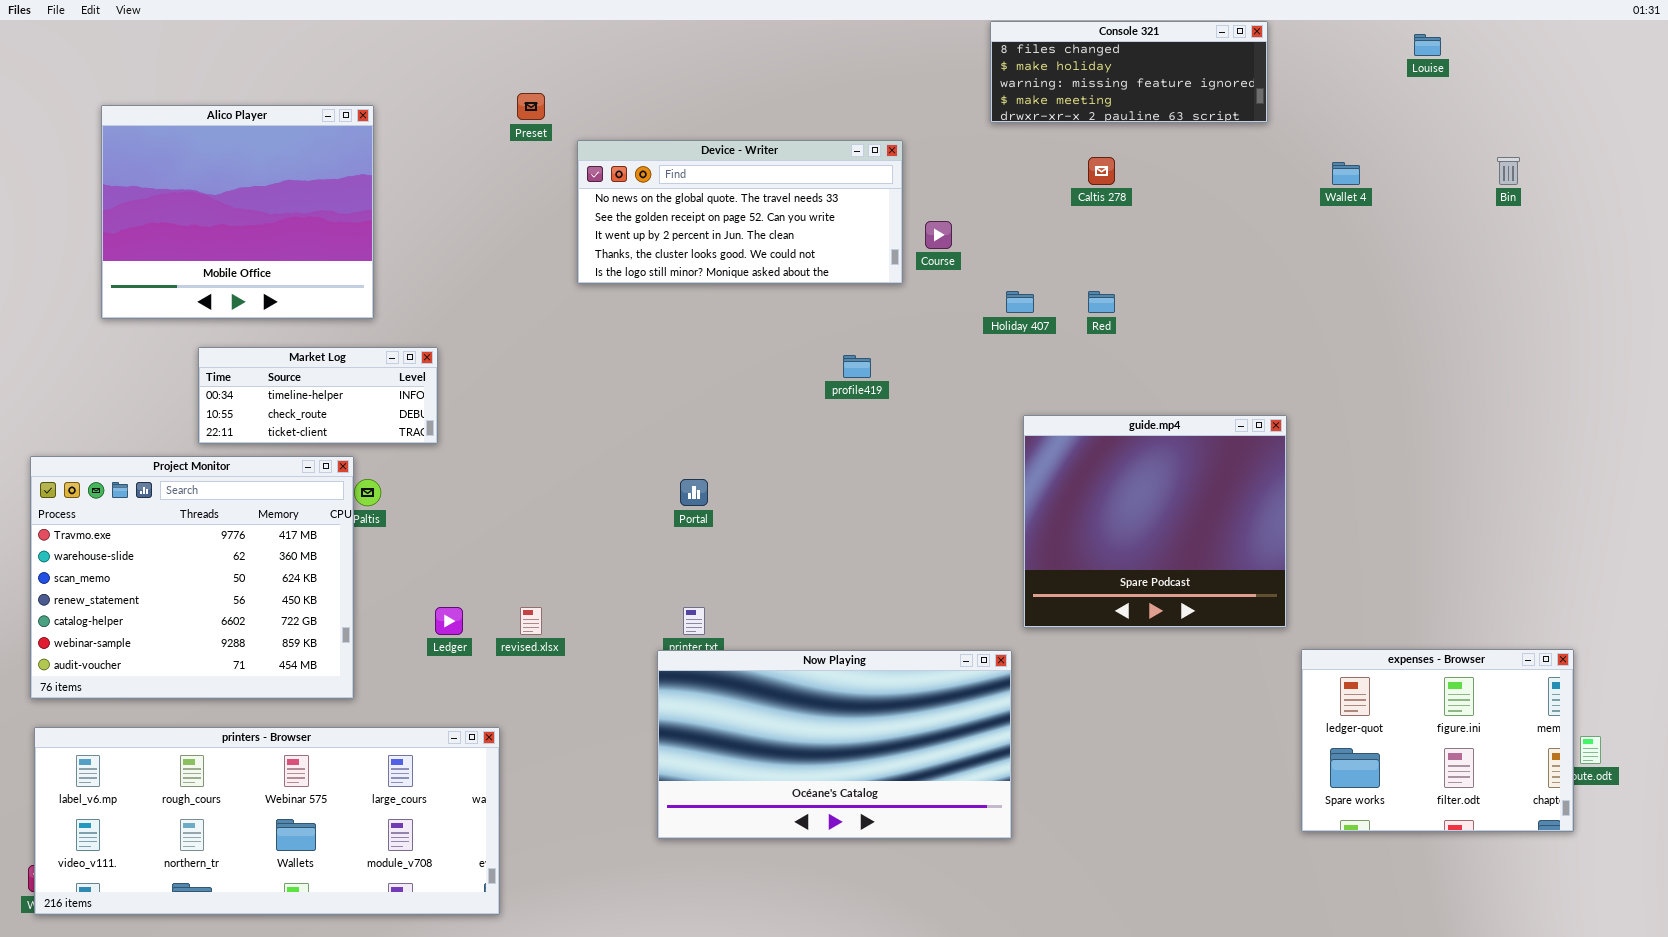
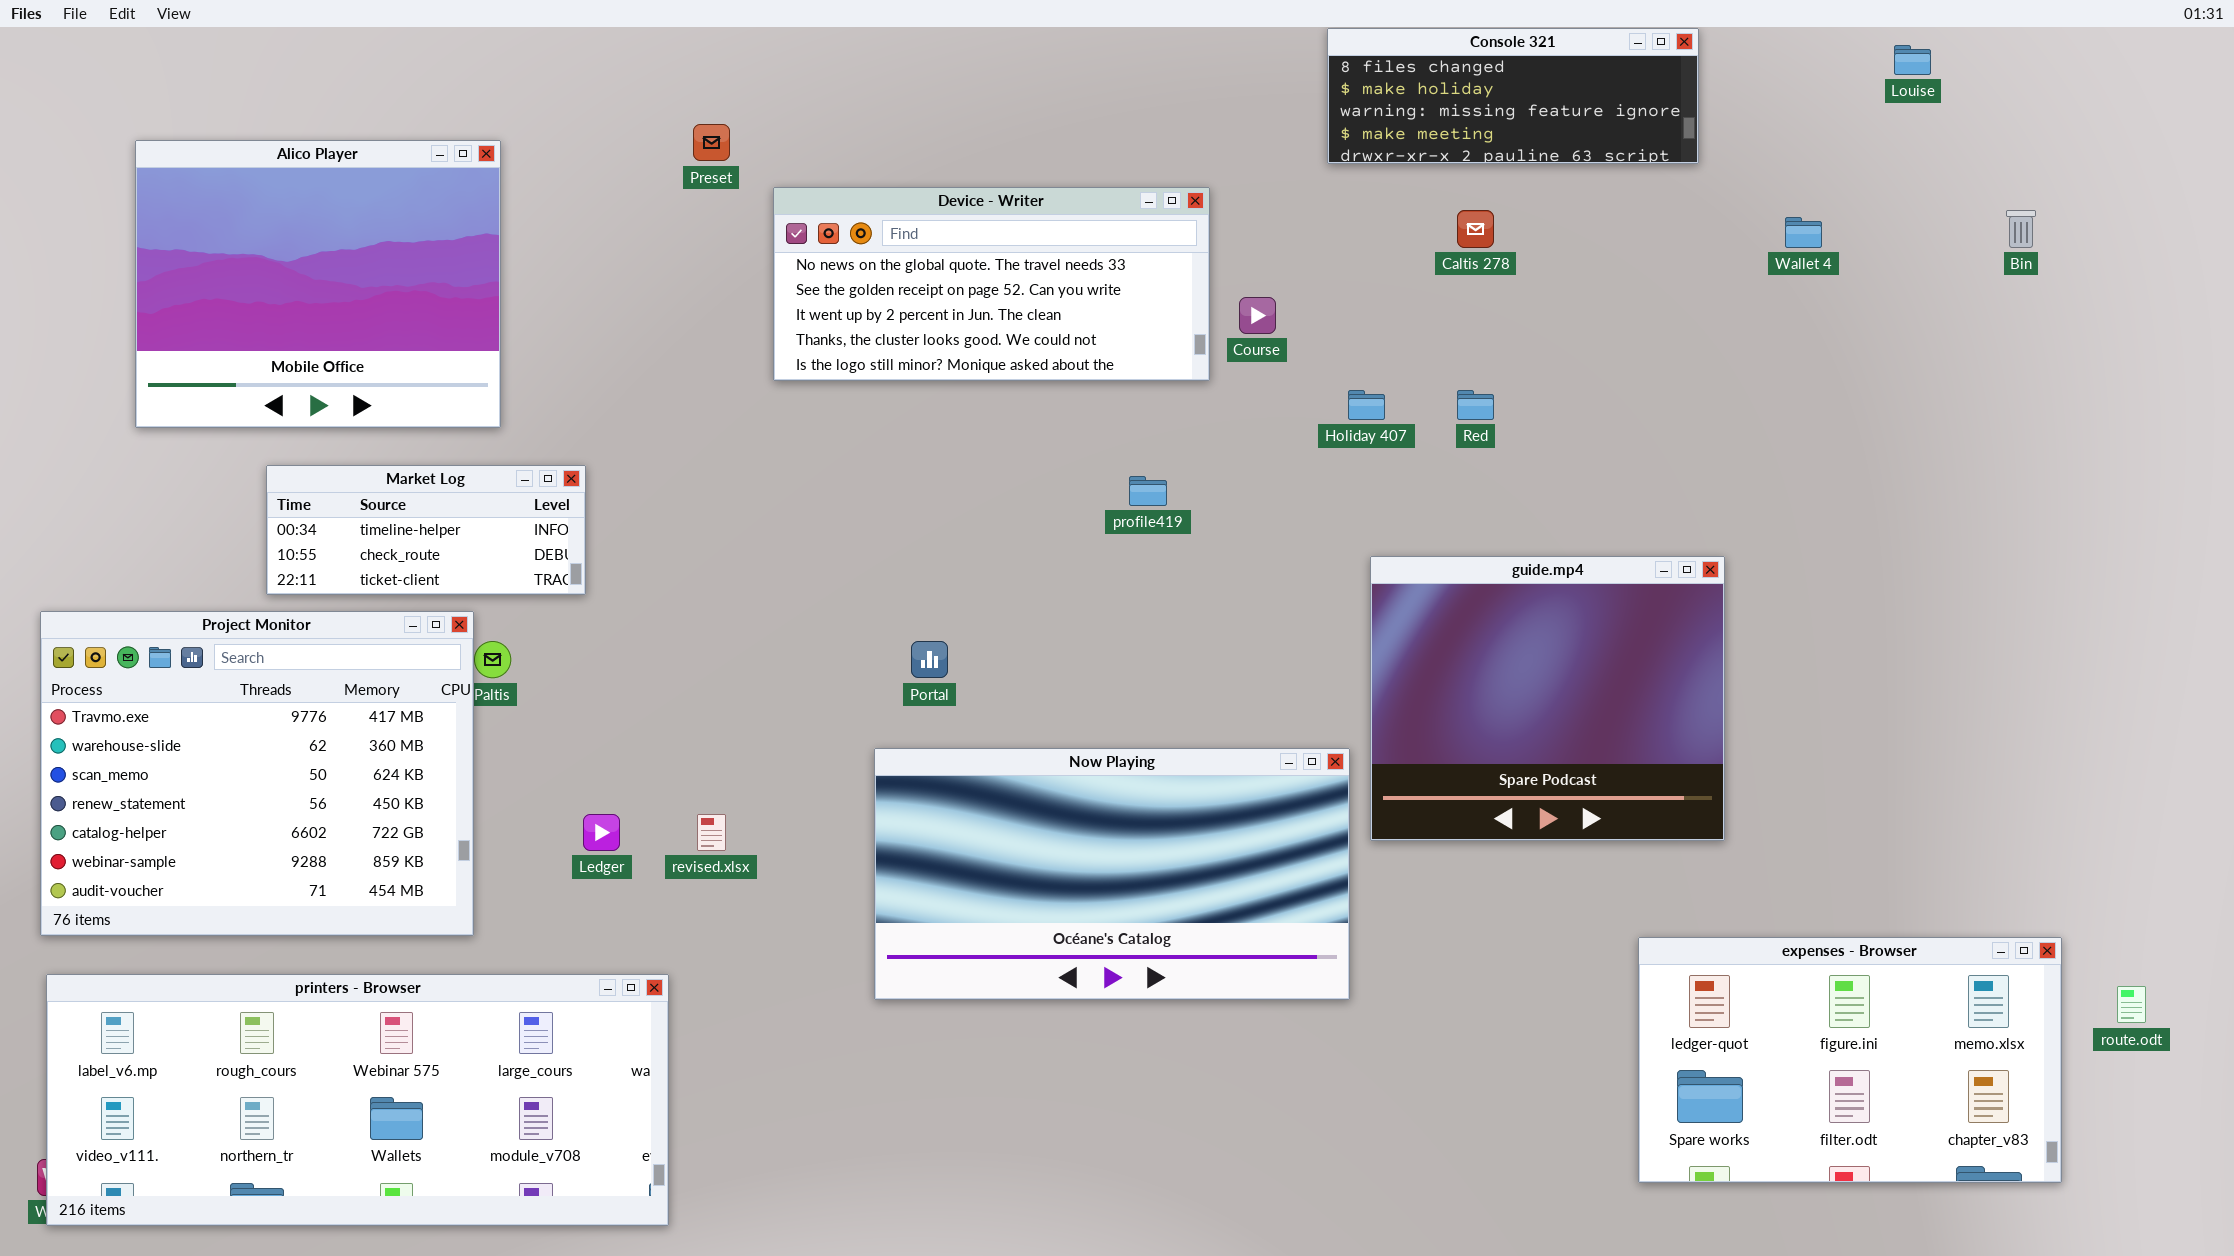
expenses - Browser: [1301,649,1574,832] -> [1638,937,2062,1183], moved, resized
Now Playing: [657,650,1012,839] -> [874,748,1350,1000], moved

